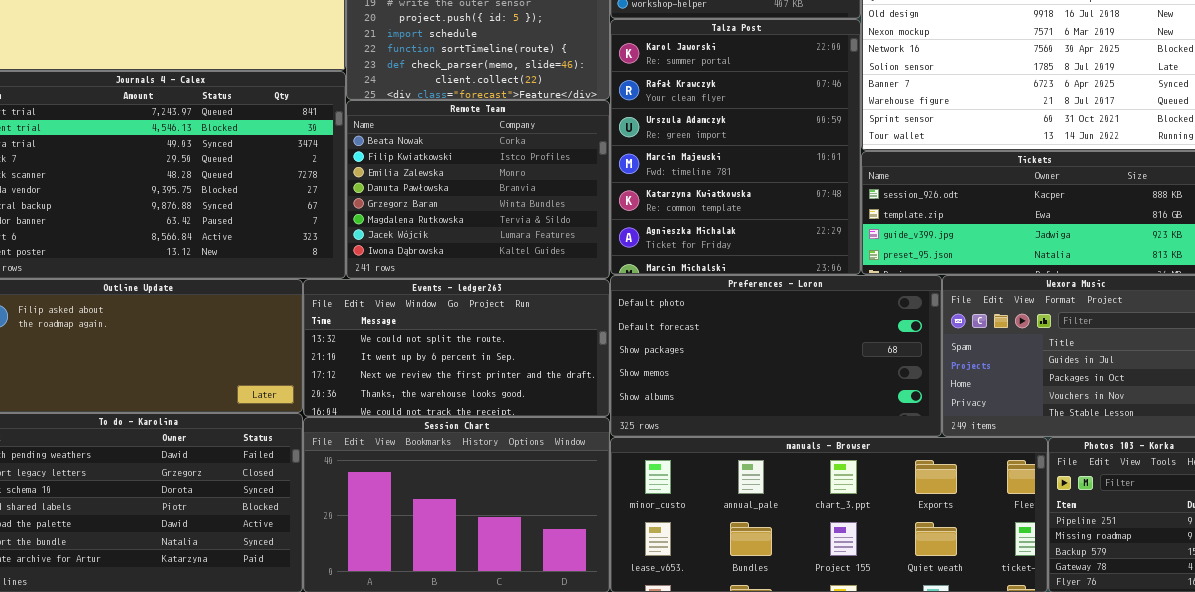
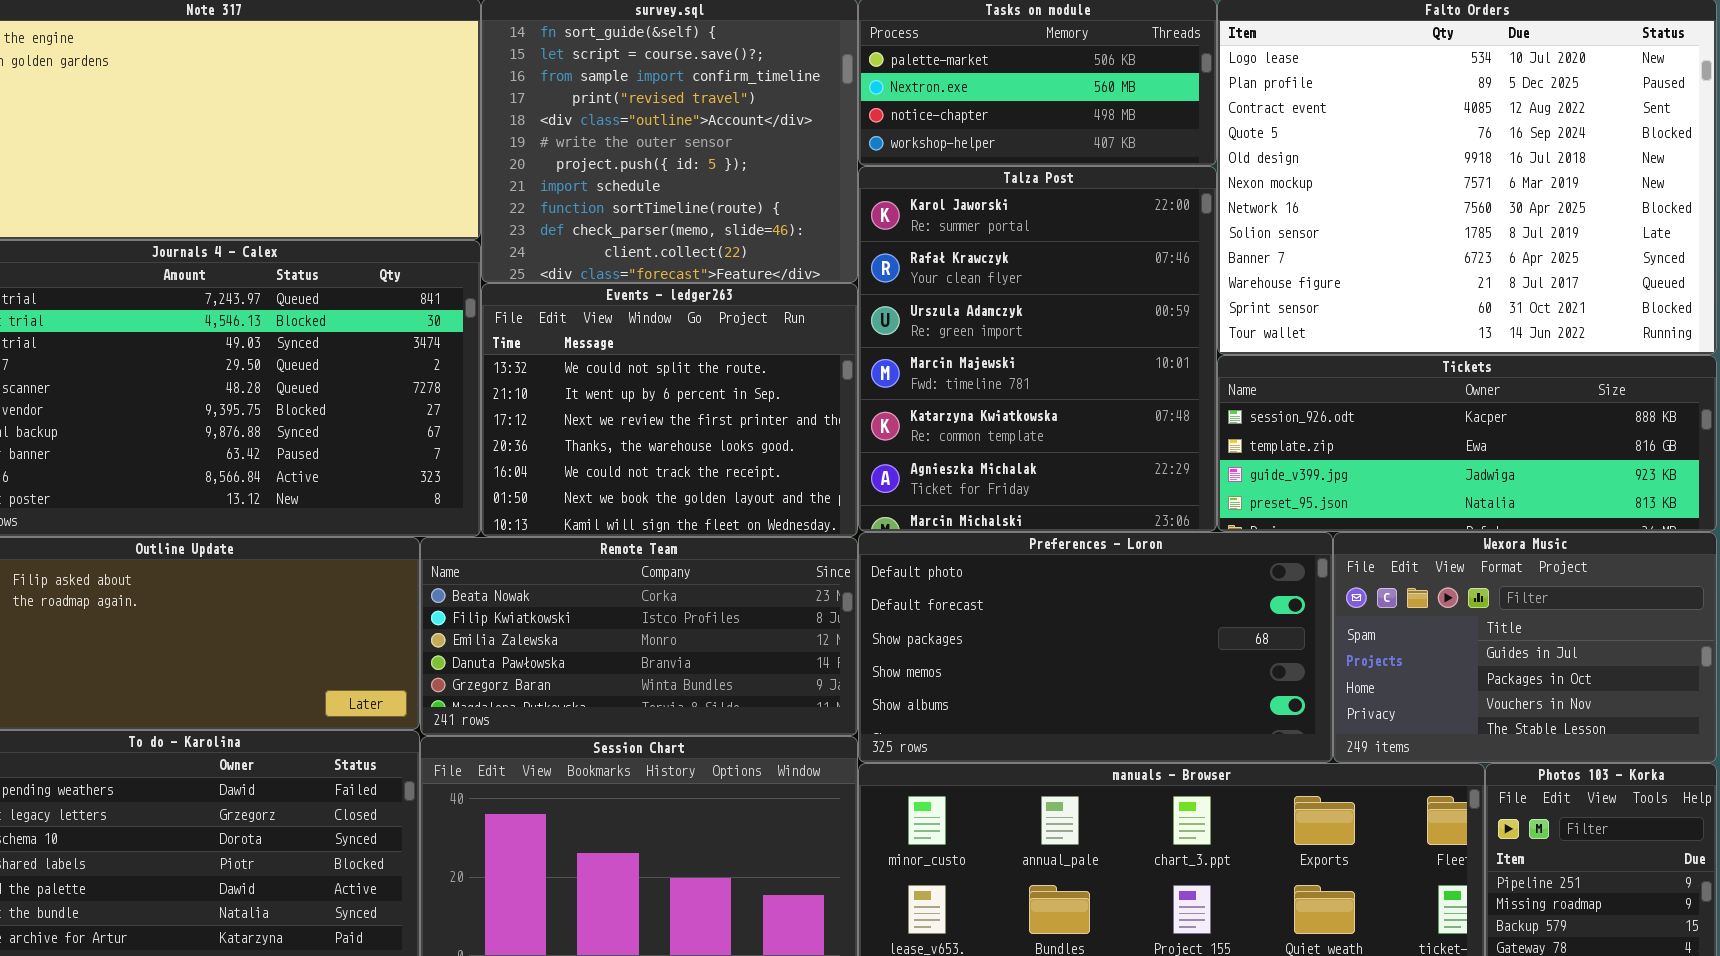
Remote Team: [346,100,610,279] -> [420,537,858,736], moved, resized
Events - ledger263: [303,279,610,417] -> [481,283,858,537], moved, resized

